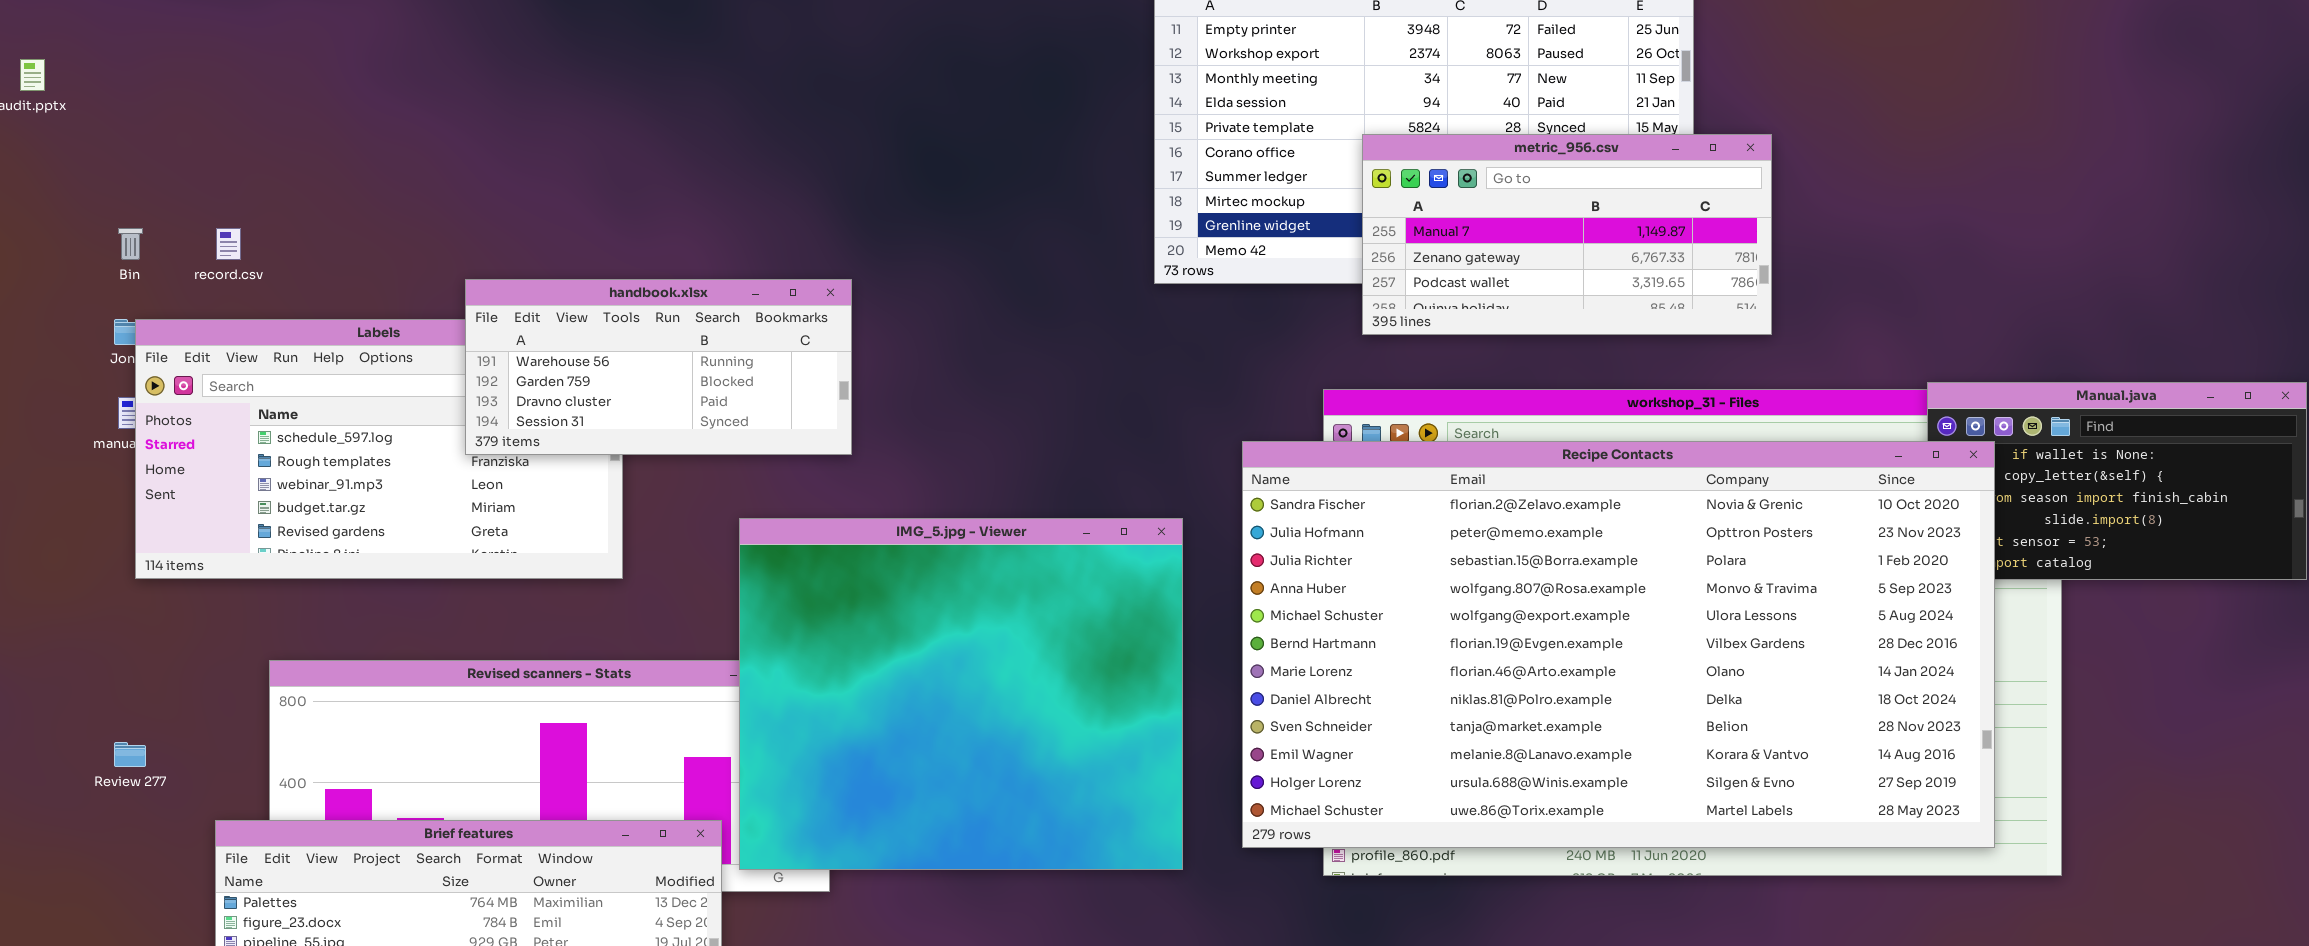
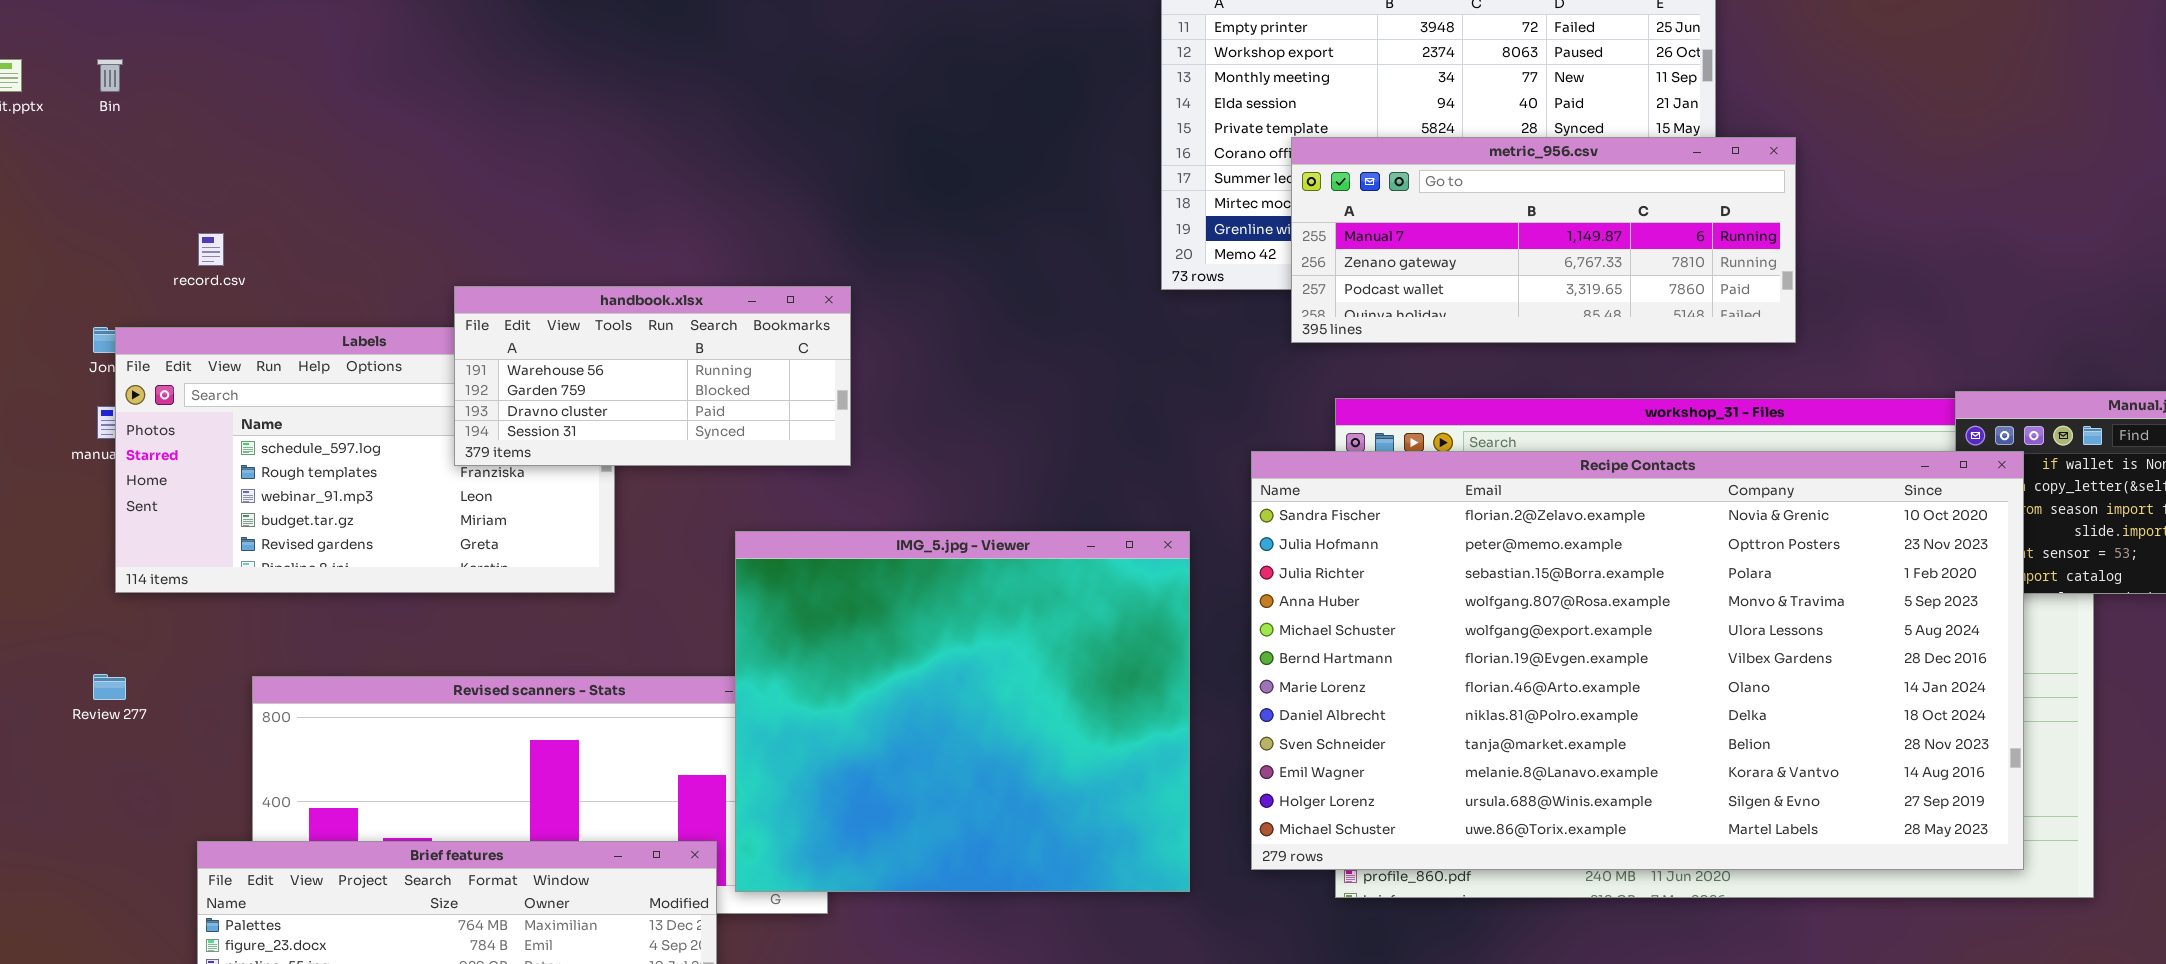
metric_956.csv: [1362,134,1772,335] -> [1291,137,1796,343], resized
Bin: [118,228,143,260] -> [97,59,123,92], moved
Review 277: [114,742,146,767] -> [93,674,126,700], moved

